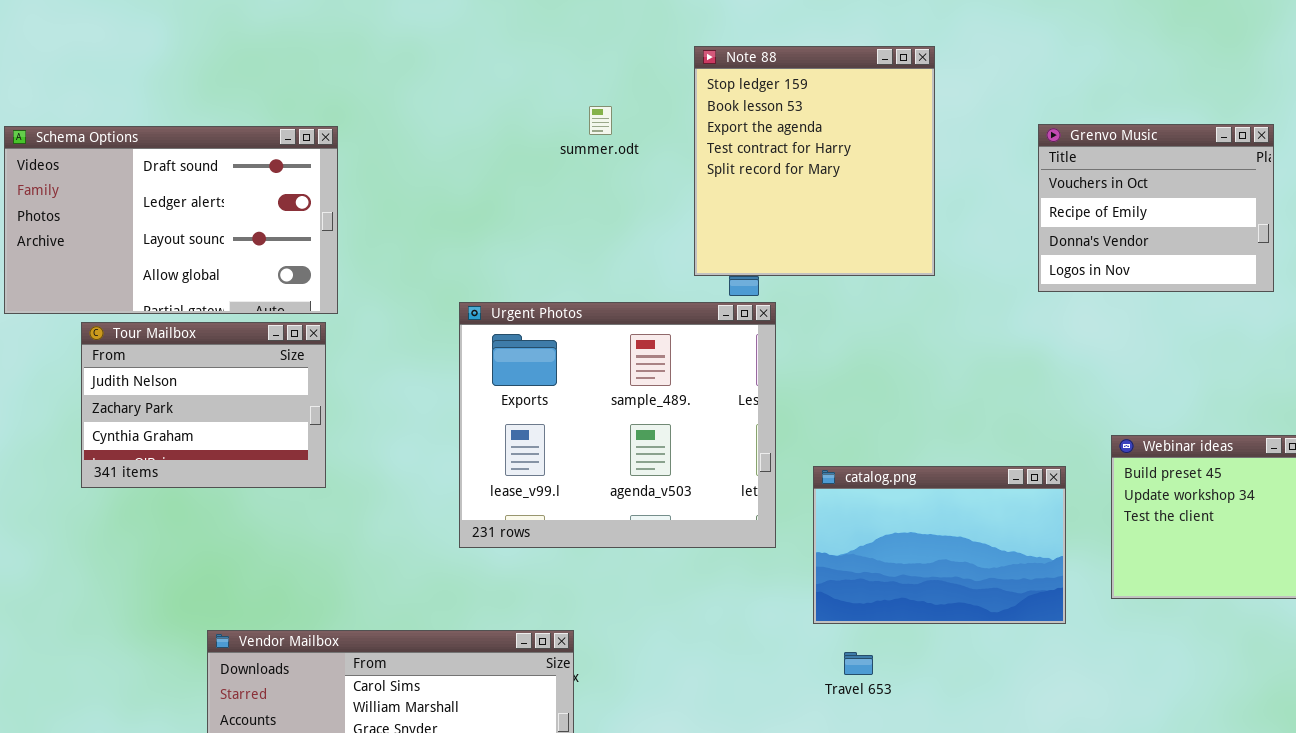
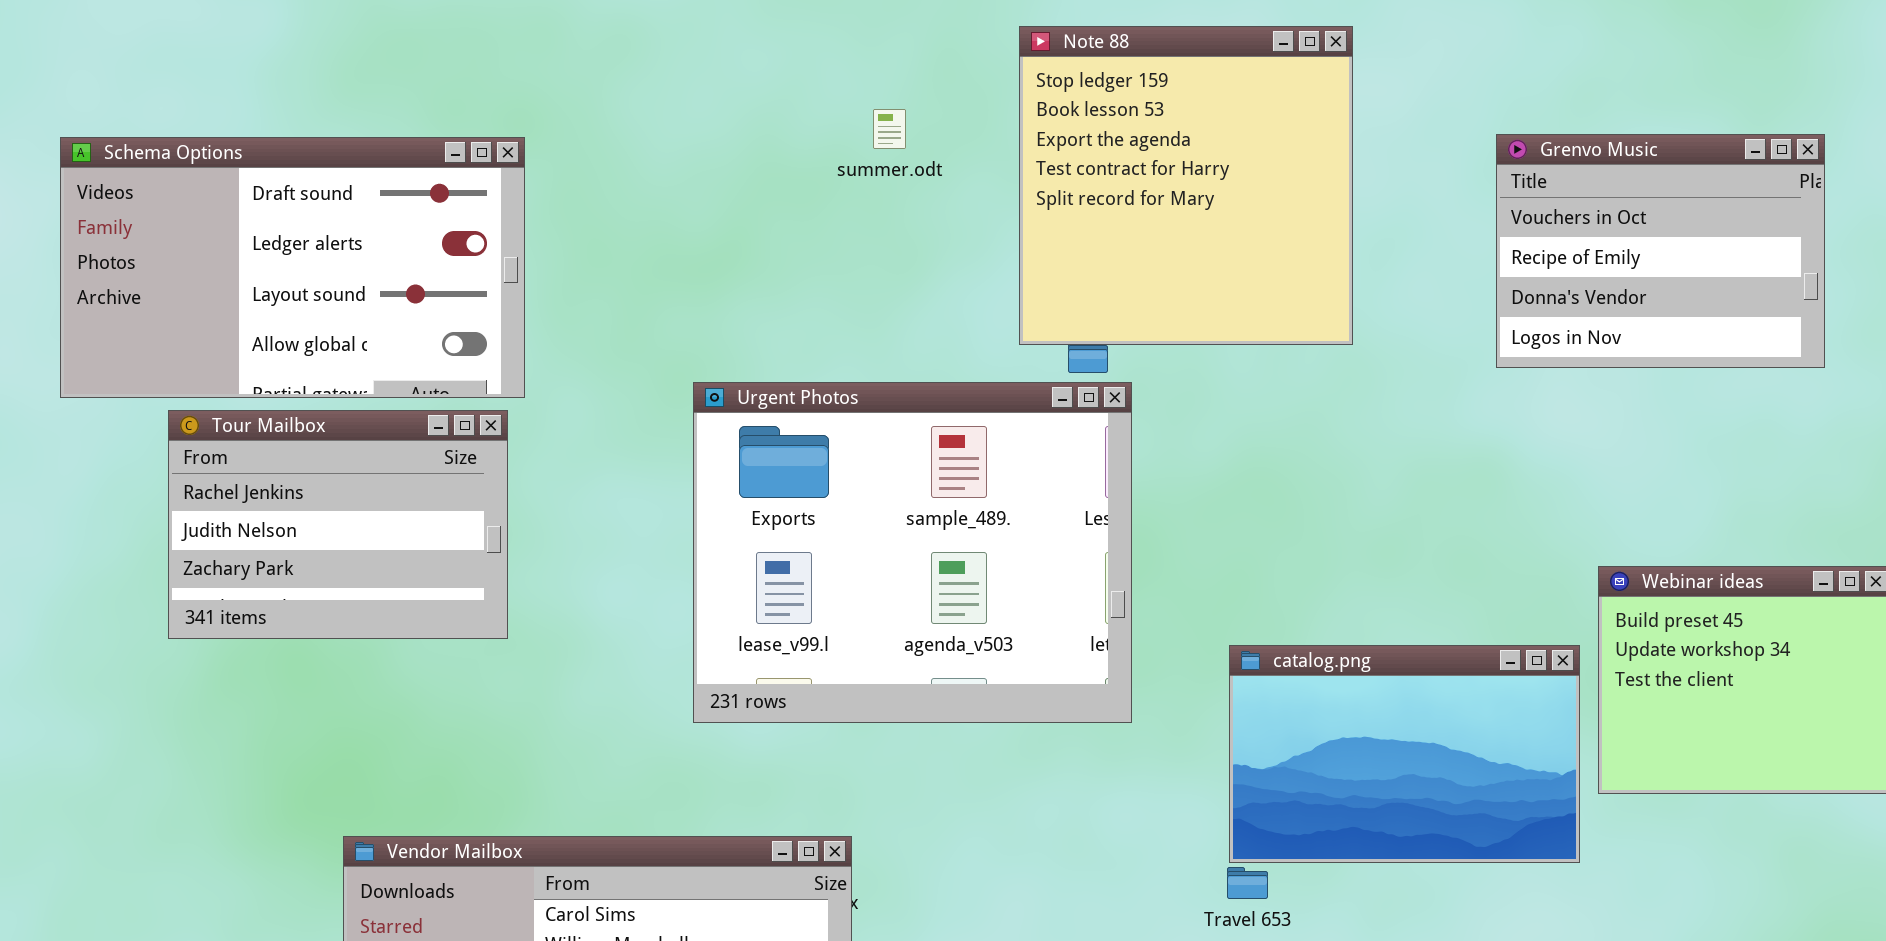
Tour Mailbox: [81,322,326,488] -> [168,410,508,639], scrolled up 1 row
catalog.png: [813,466,1066,624] -> [1229,645,1580,863], moved

